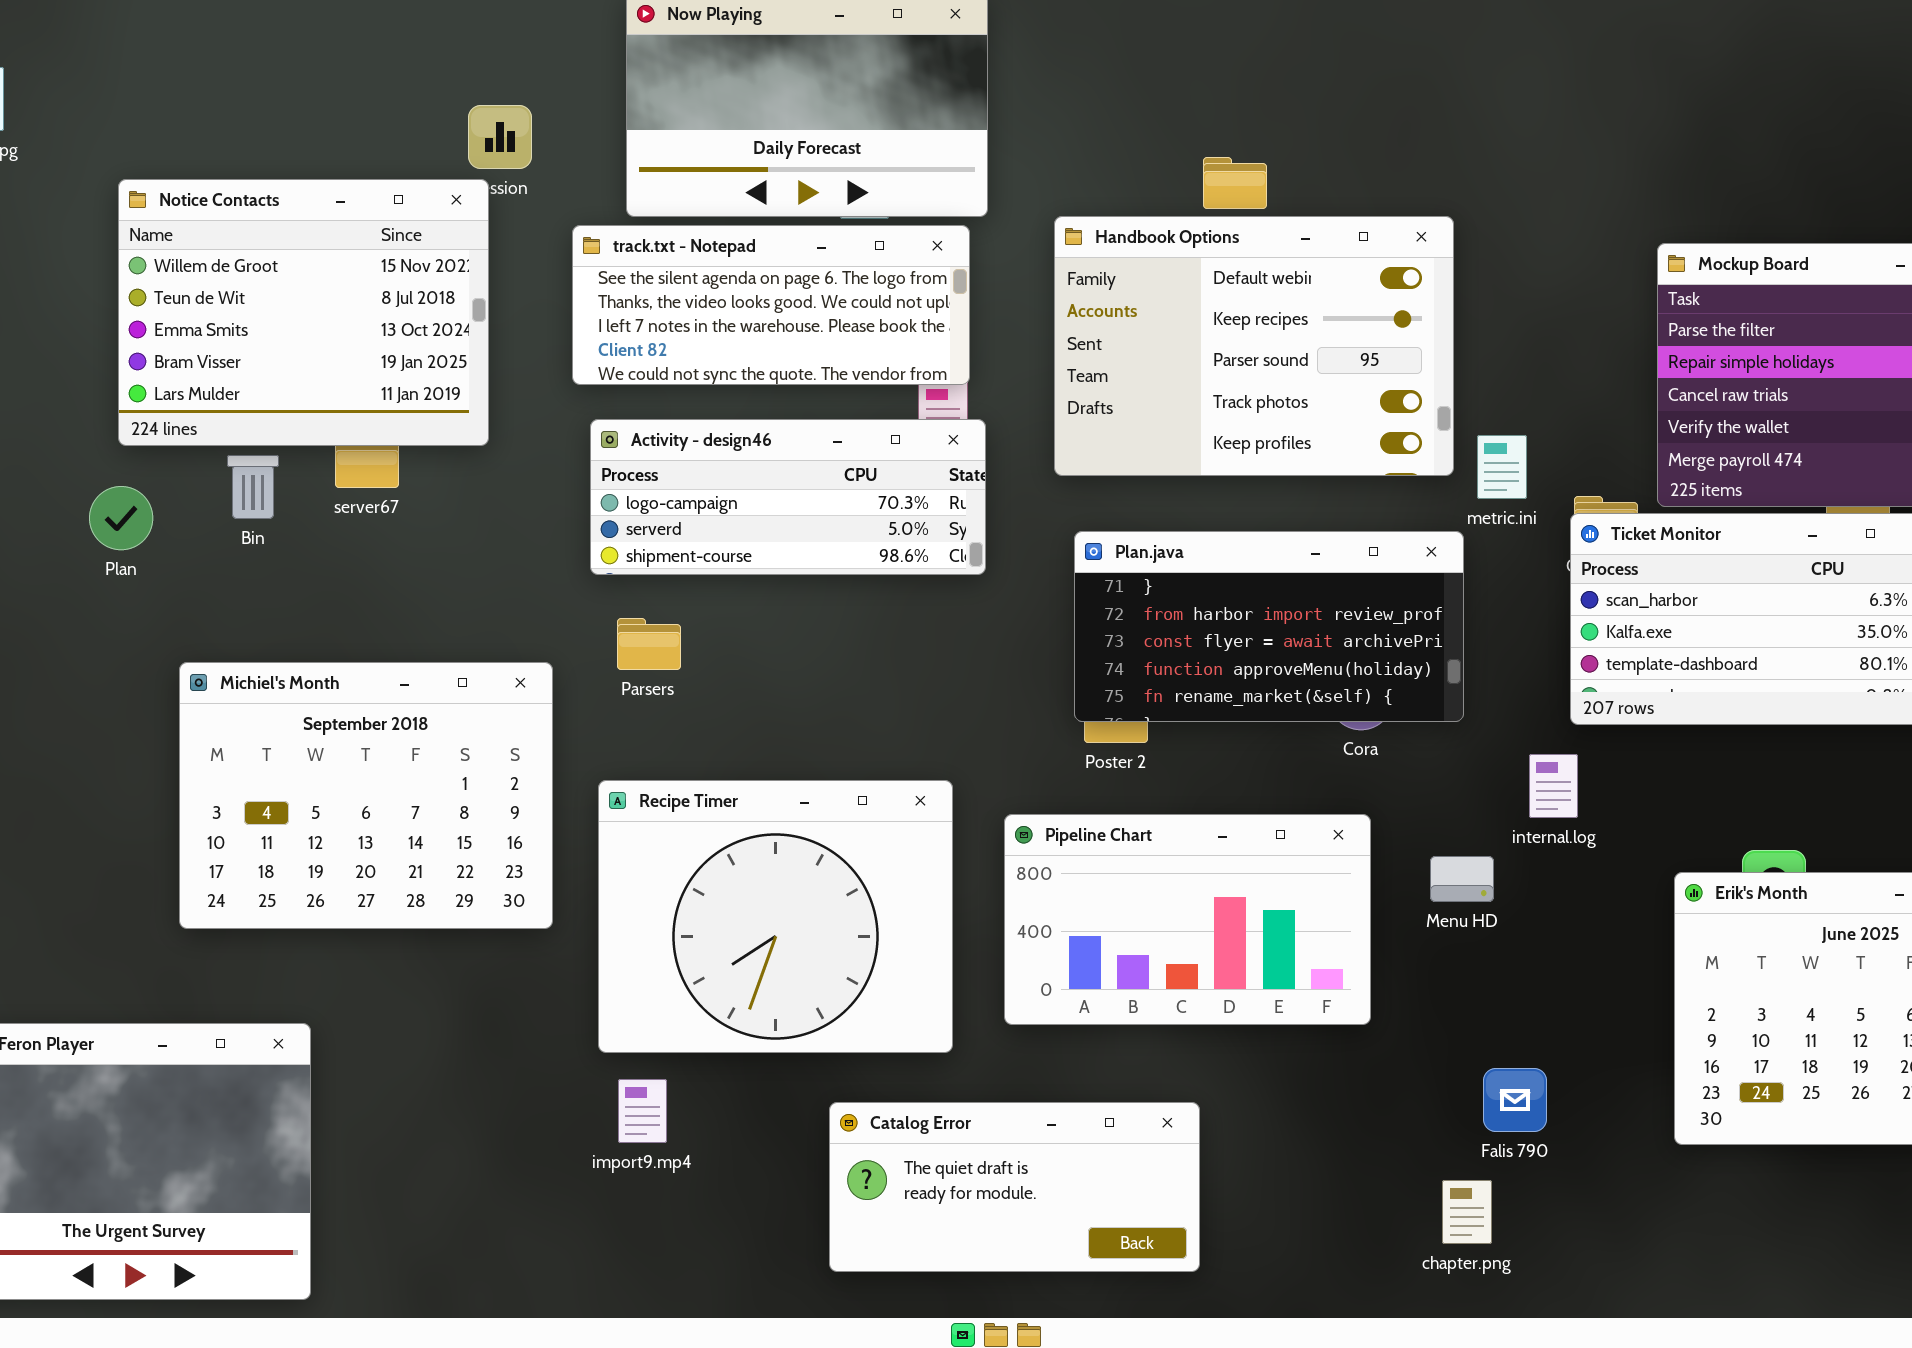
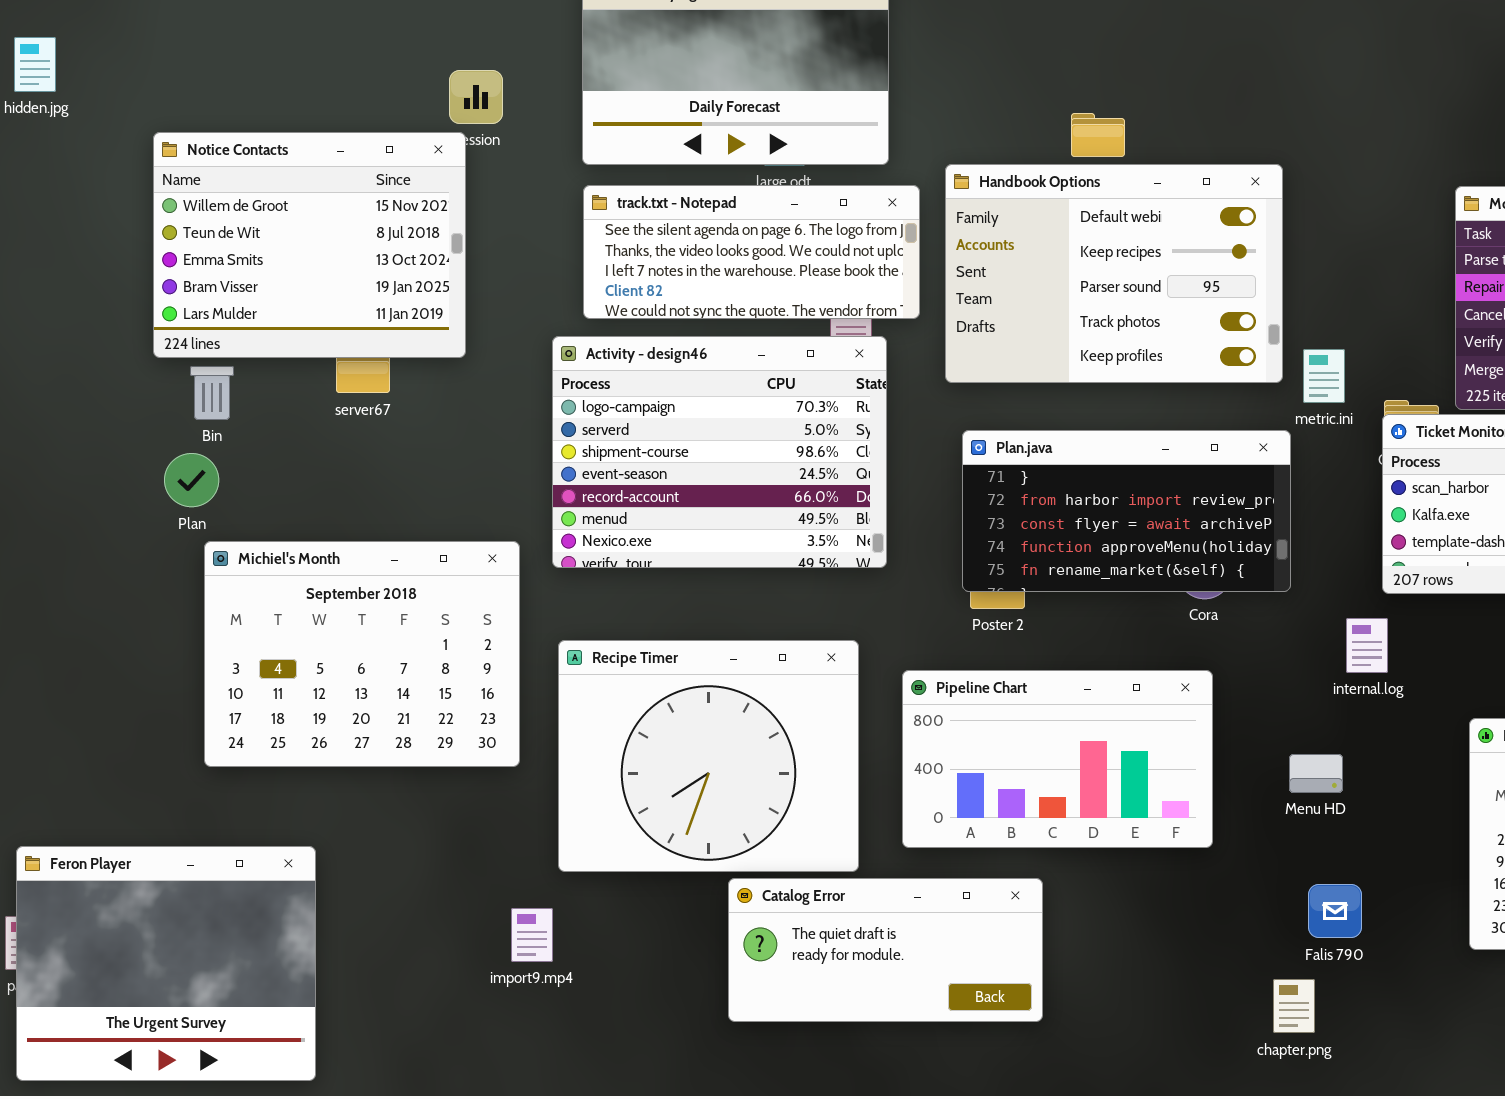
track.txt - Notepad: [572,225,970,385] -> [583,185,920,319], moved
Activity - design46: [590,419,986,575] -> [552,336,887,568], resized
Bin: [227,455,279,519] -> [190,366,234,420], moved
Plan: [89,486,153,550] -> [164,453,219,507], moved
Menu HD: [1430,856,1494,902] -> [1289,754,1343,793], moved
import9.mp4: [618,1079,667,1143] -> [511,908,553,962], moved
Catalog Error: [829,1102,1200,1272] -> [728,878,1043,1022], moved

